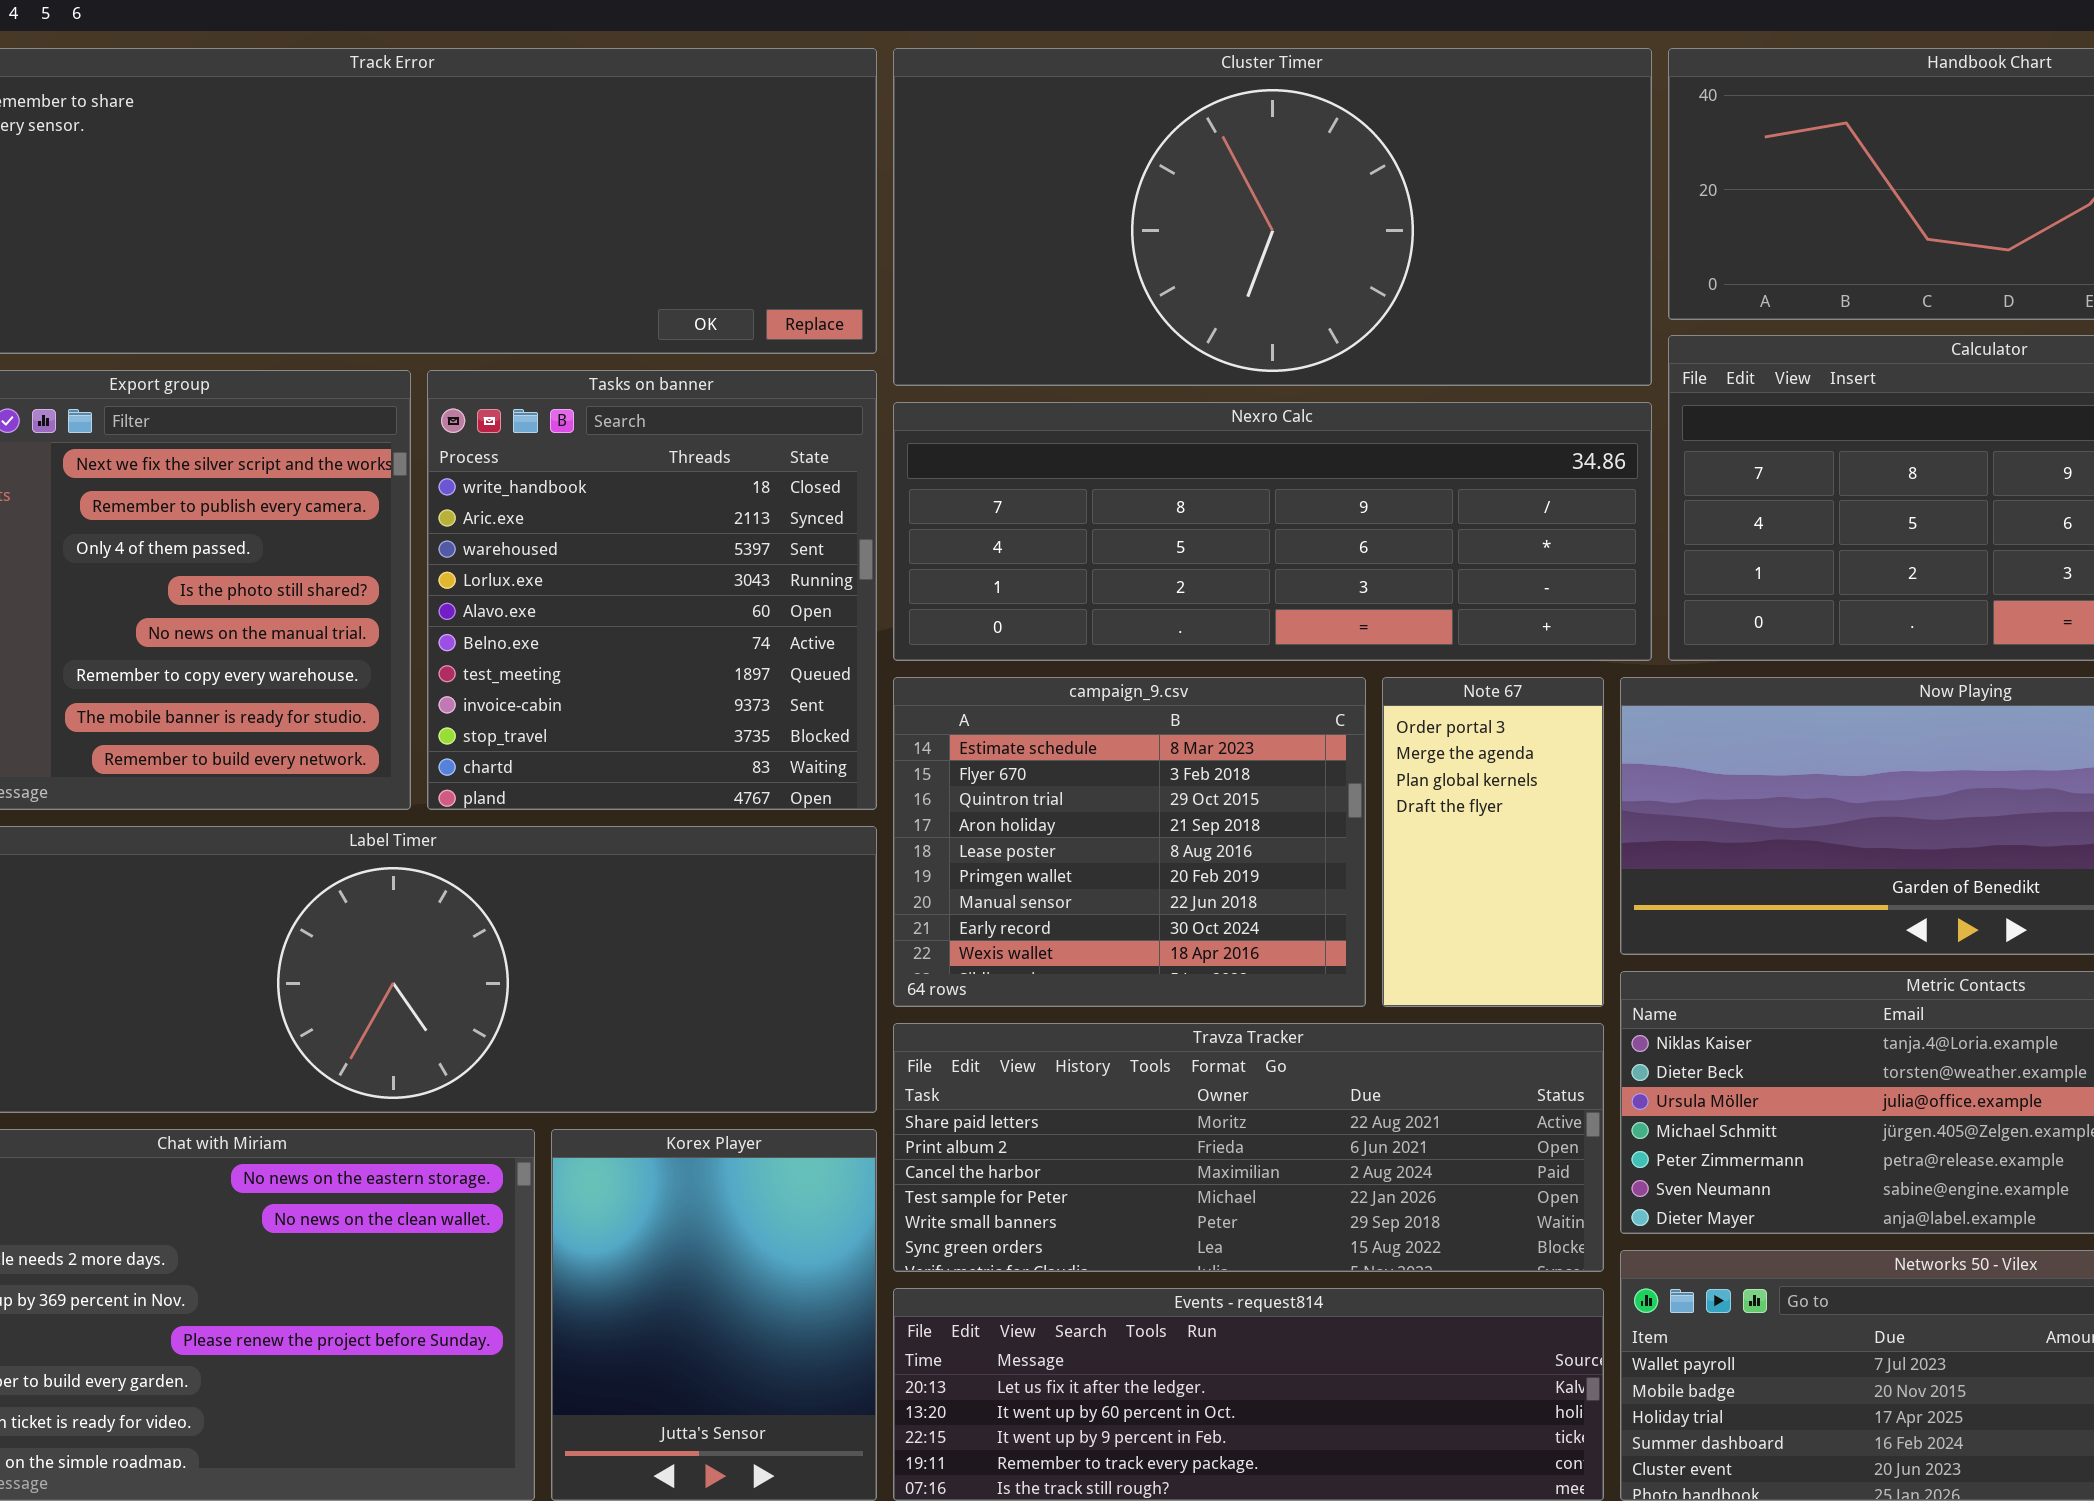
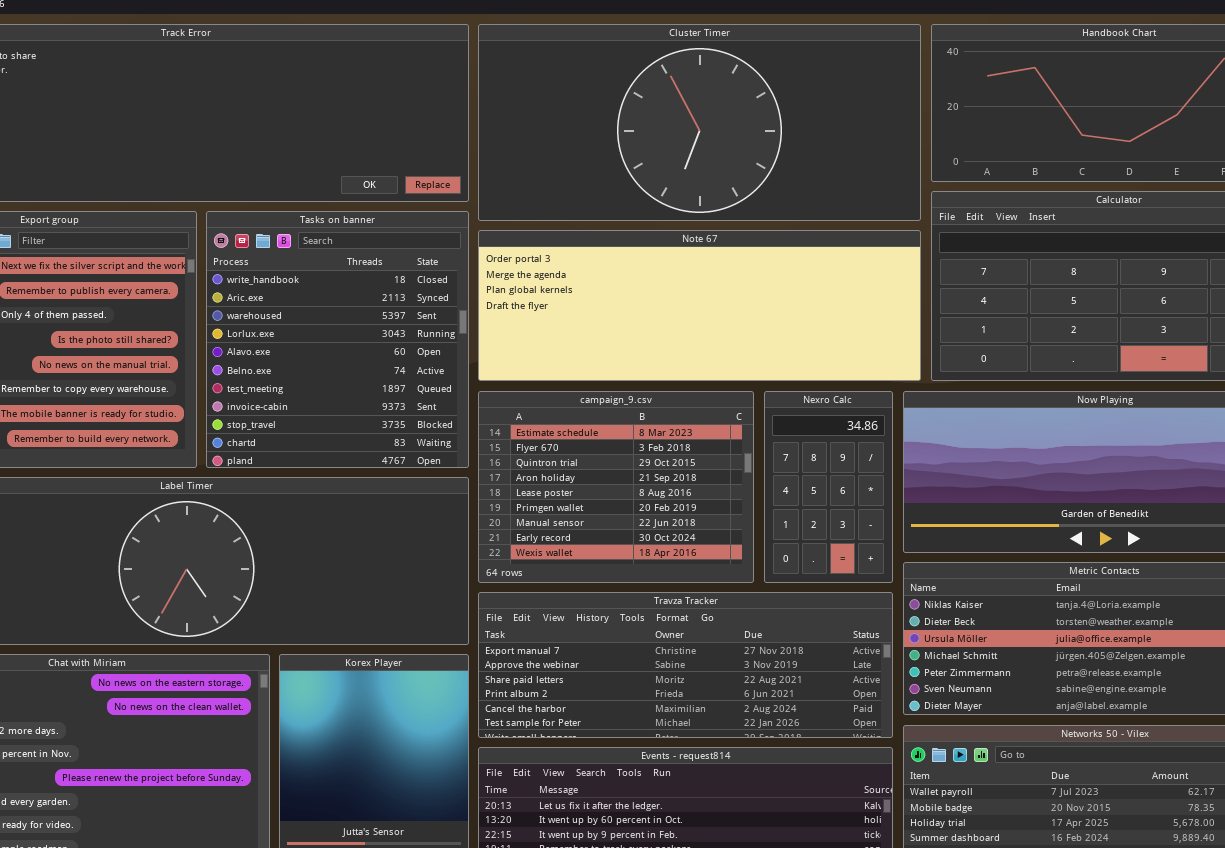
Nexro Calc: [893,402,1652,661] -> [764,391,893,583], moved, resized
Note 67: [1382,677,1604,1007] -> [478,230,921,381], moved, resized
Travza Tracker: [893,1023,1604,1272] -> [478,592,893,738], scrolled up 2 rows

